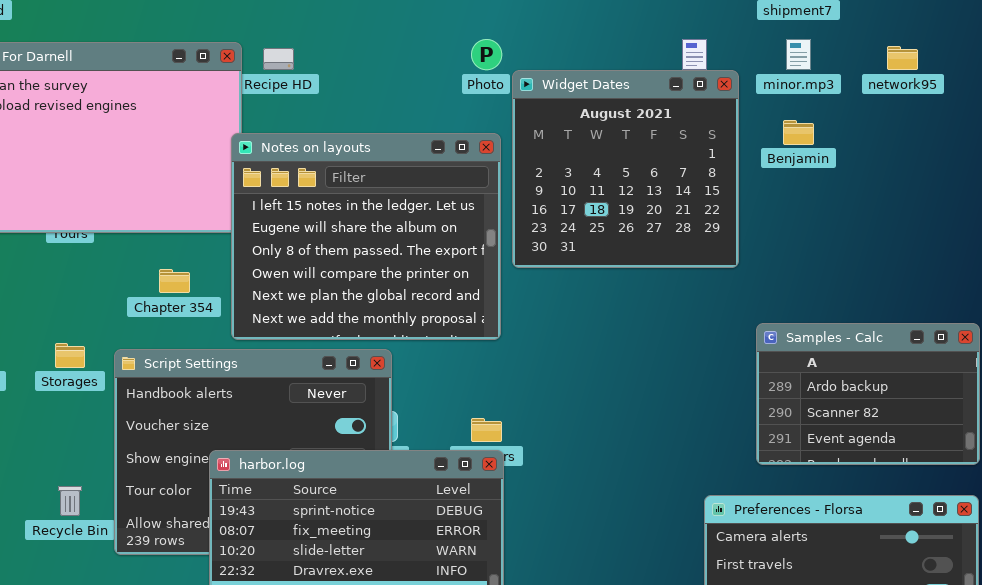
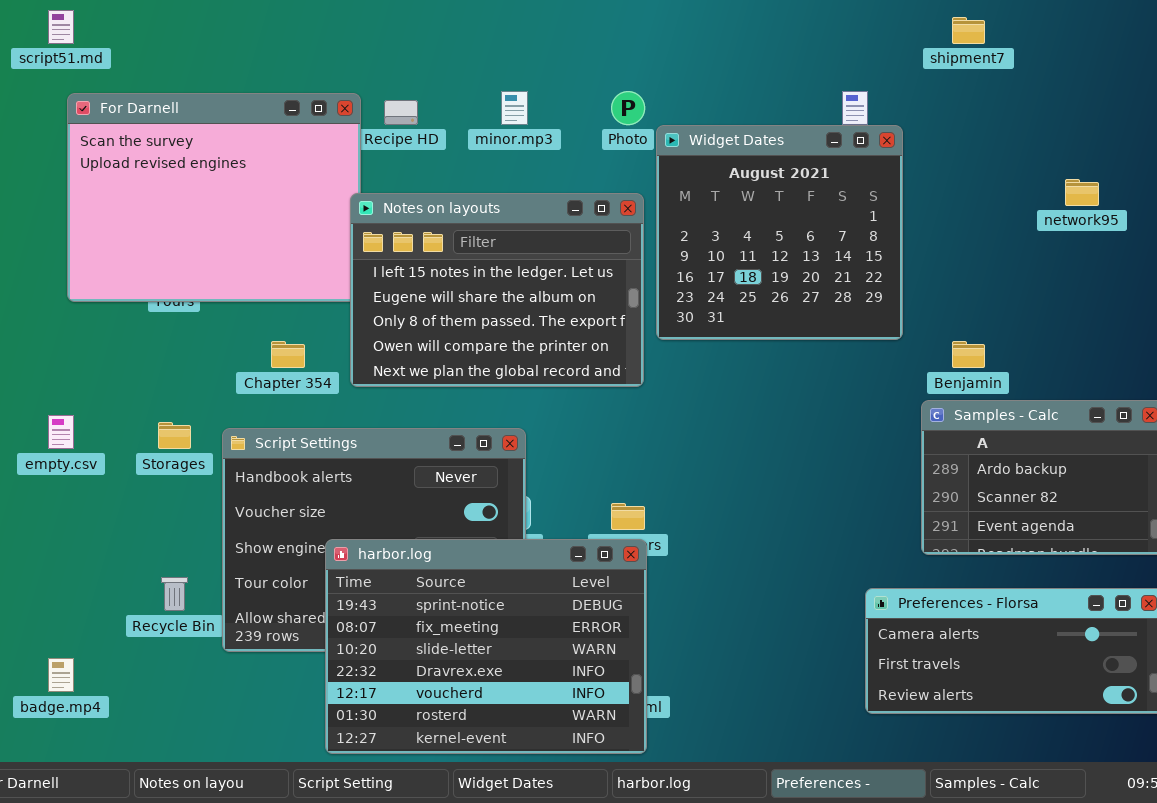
minor.mp3: [786,39,811,70] -> [501,91,528,125], moved
network95: [887,46,918,70] -> [1065,179,1099,206], moved
Benjamin: [783,120,814,145] -> [952,341,985,368], moved
Notes on layouts: [231,133,501,340] -> [350,193,644,387], resized

